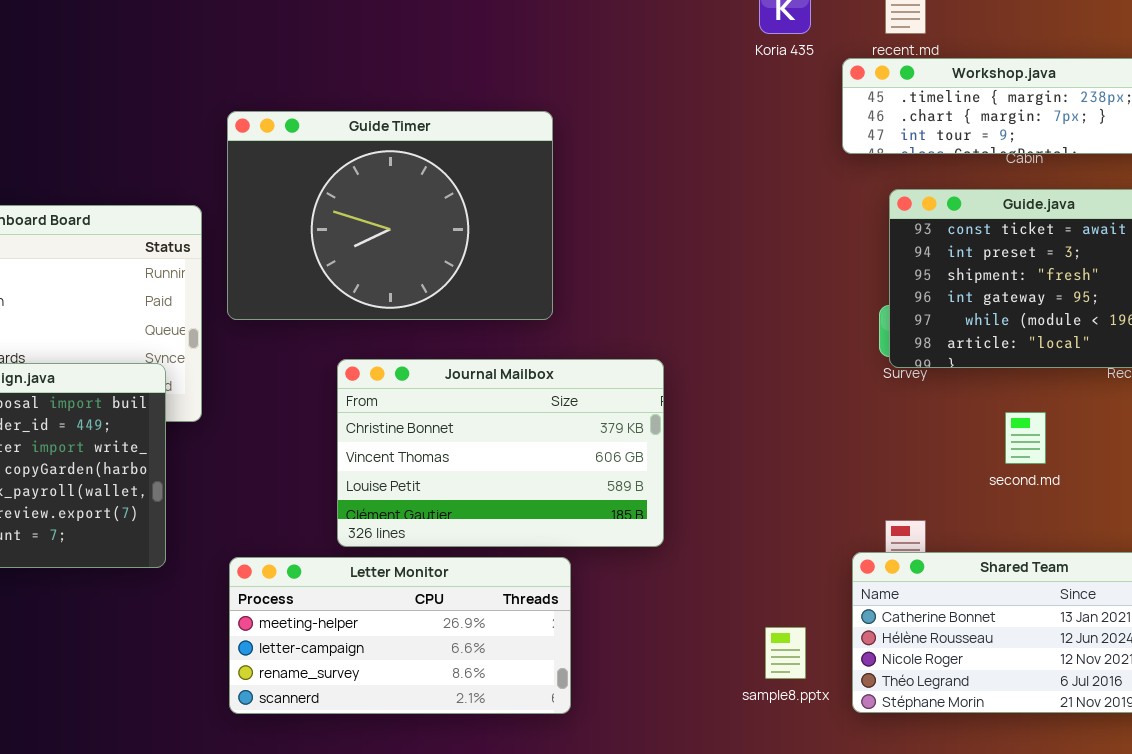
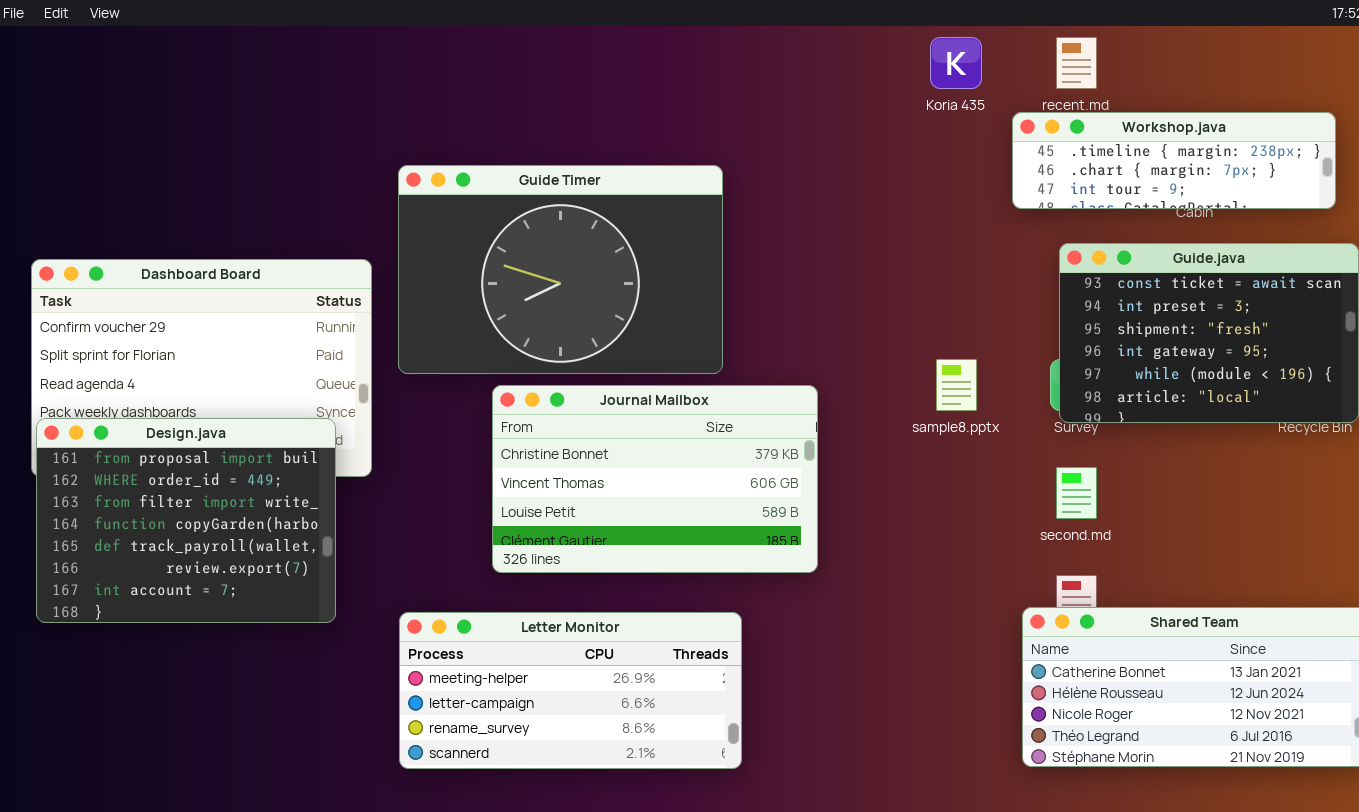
Journal Mailbox: [337,359,664,547] -> [492,385,818,573], moved
second.md: [1005,412,1046,464] -> [1056,467,1097,519], moved
sample8.pptx: [765,627,806,679] -> [936,359,977,411], moved

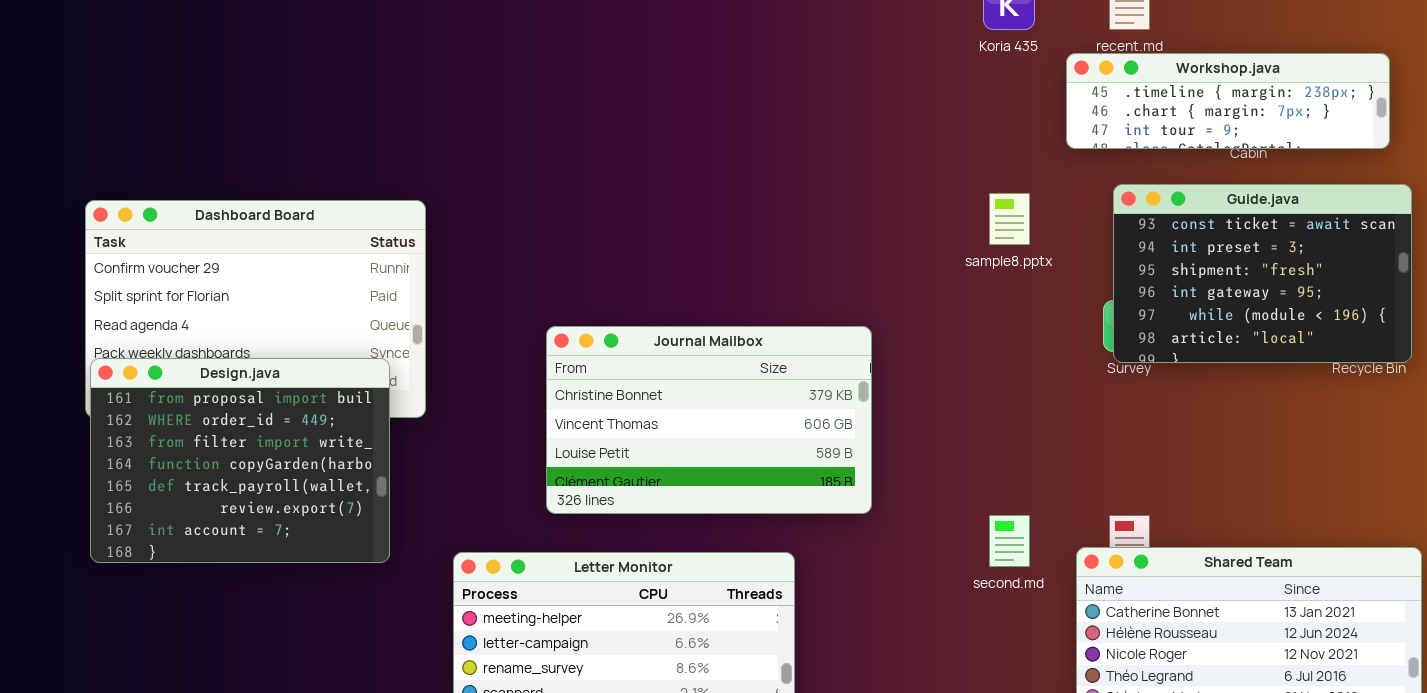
Guide Timer: [398,165,723,374] -> none, closed
sample8.pptx: [936,359,977,411] -> [989,193,1030,245], moved
second.md: [1056,467,1097,519] -> [989,515,1030,567], moved

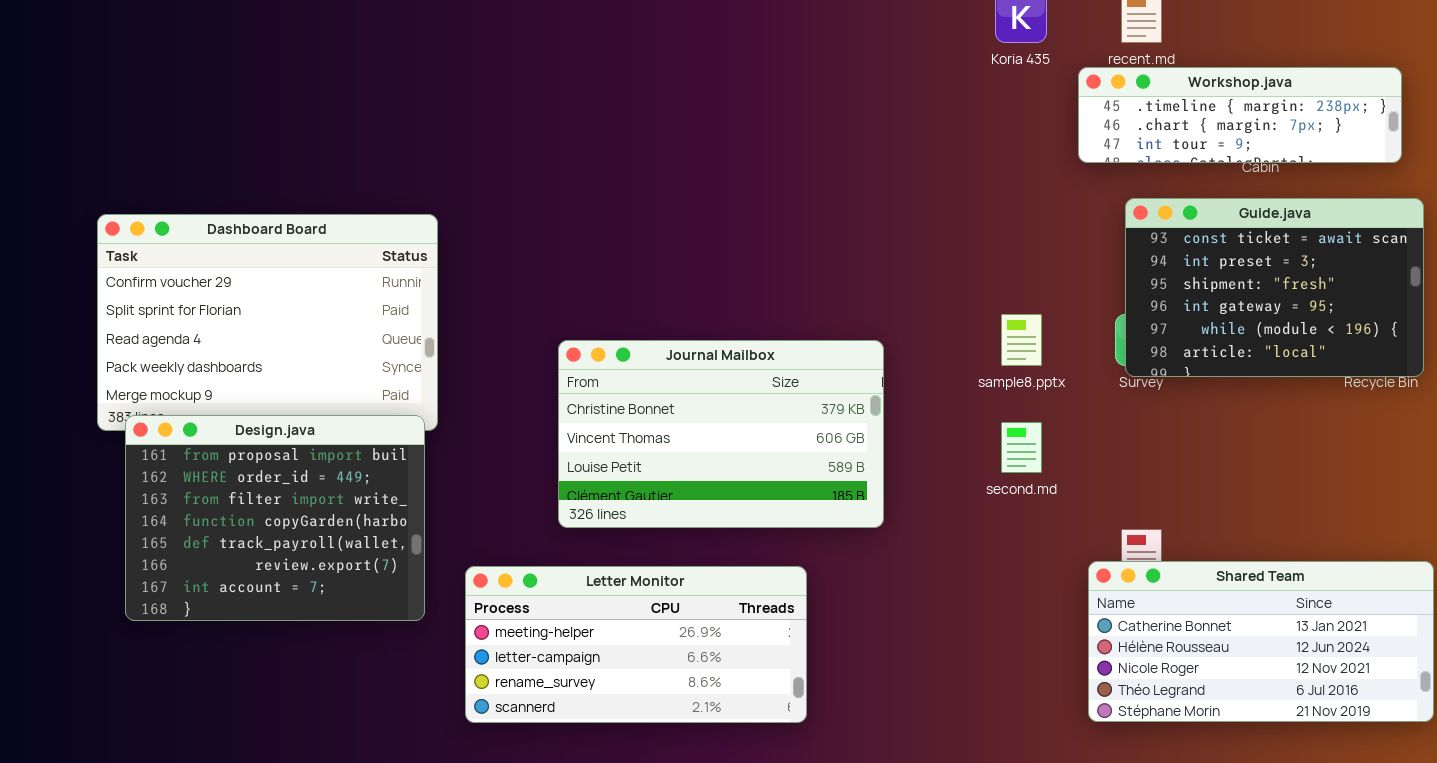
sample8.pptx: [989,193,1030,245] -> [1001,314,1042,366], moved
Design.java: [90,358,390,563] -> [125,415,425,621], moved
second.md: [989,515,1030,567] -> [1001,422,1042,473], moved

